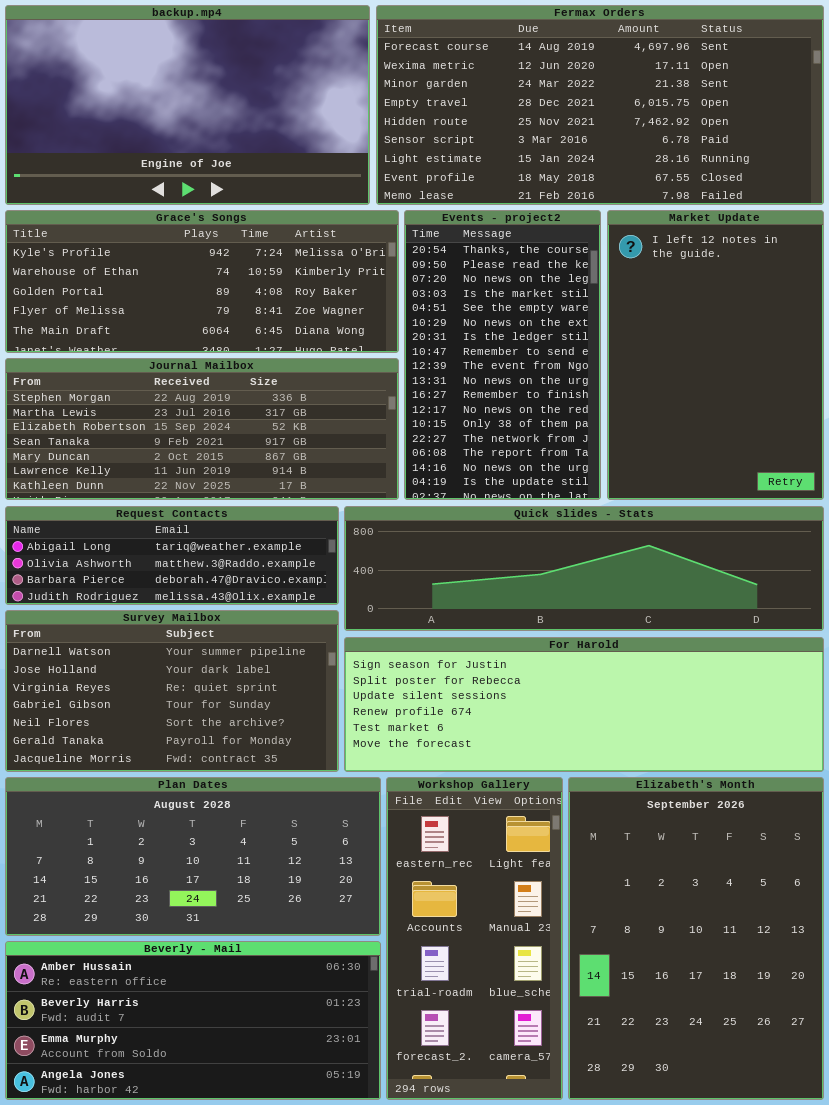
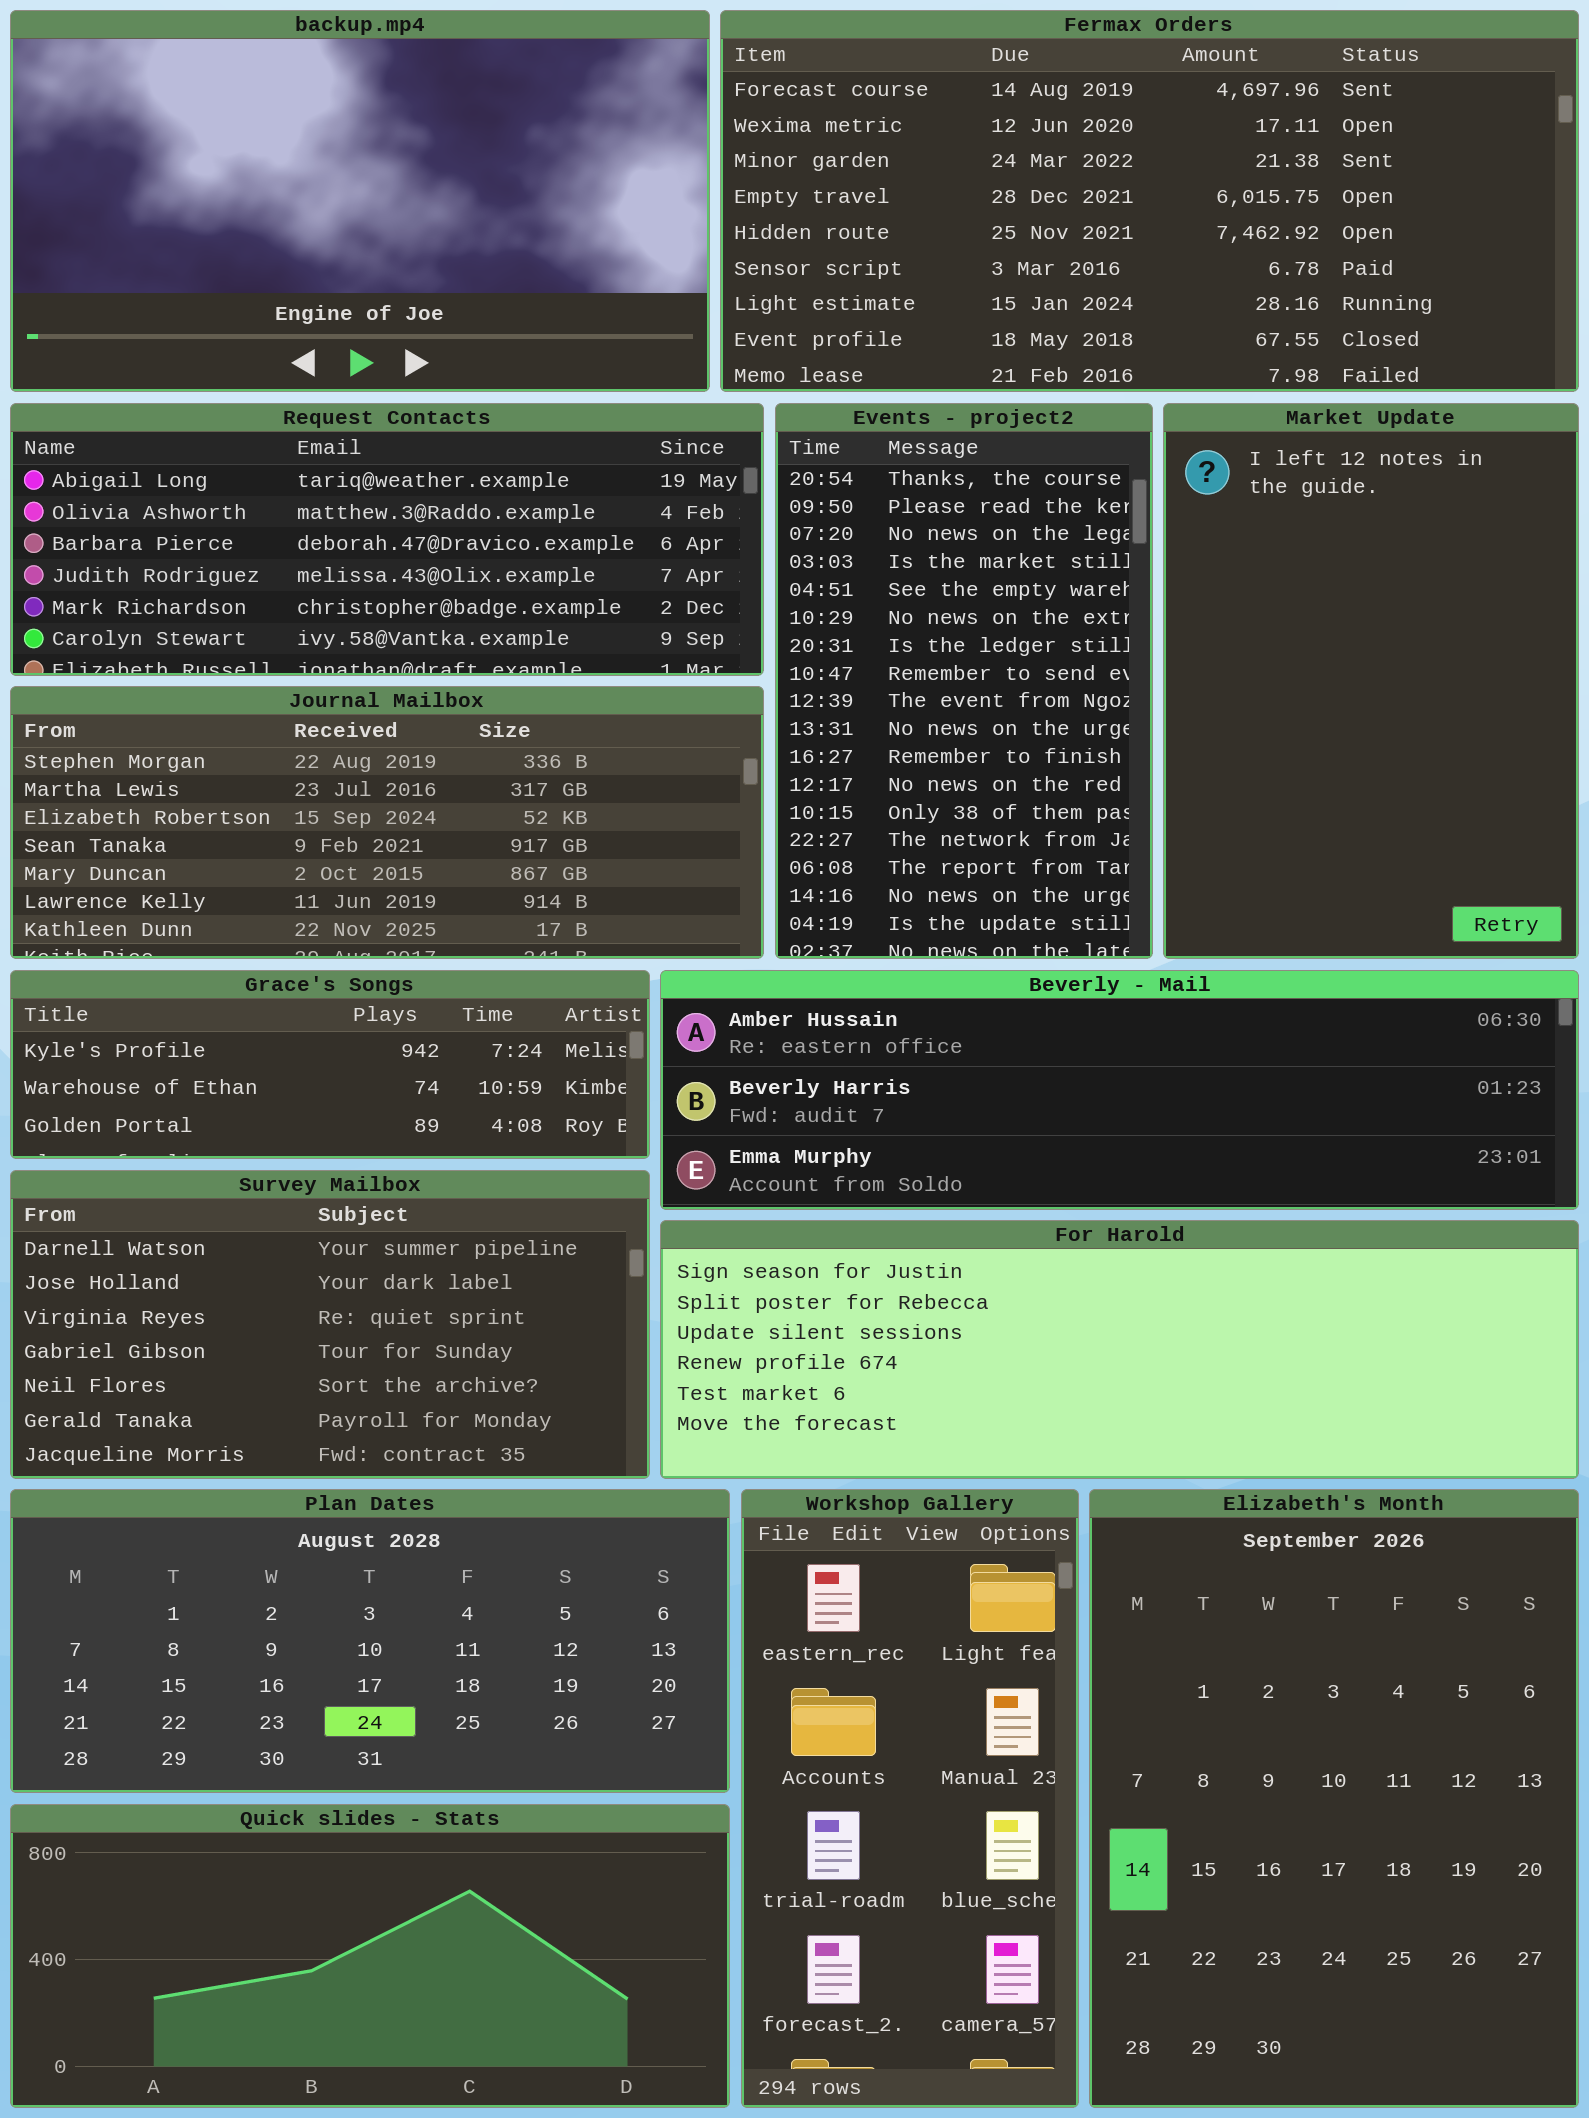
Grace's Songs: [5,210,399,353] -> [10,970,650,1159], moved, resized
Request Contacts: [5,506,339,605] -> [10,403,764,676], moved, resized
Quick slides - Stats: [344,506,824,631] -> [10,1804,730,2108], moved, resized
Beverly - Mail: [5,941,381,1100] -> [660,970,1579,1210], moved, resized

